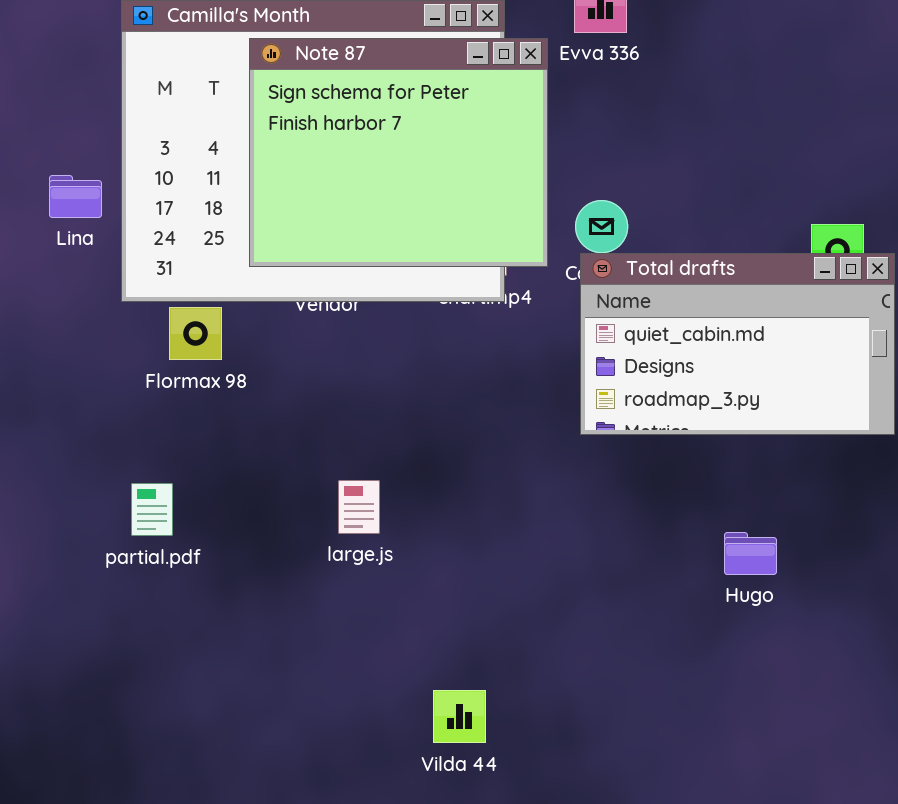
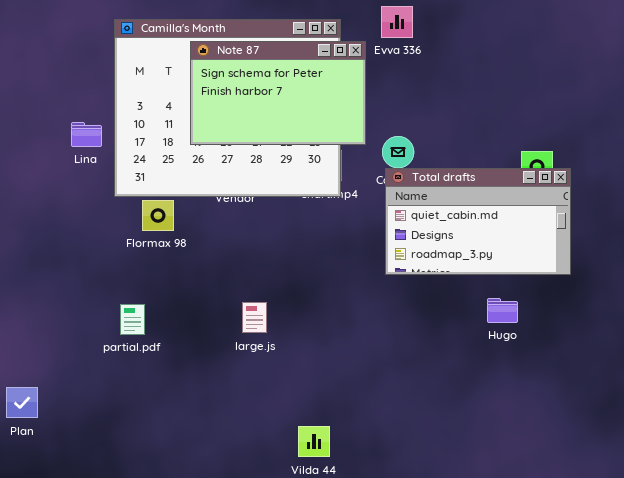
Note 87: [249,38,548,267] -> [190,41,366,145], resized
Hugo: [724,532,777,575] -> [487,298,518,323], moved

